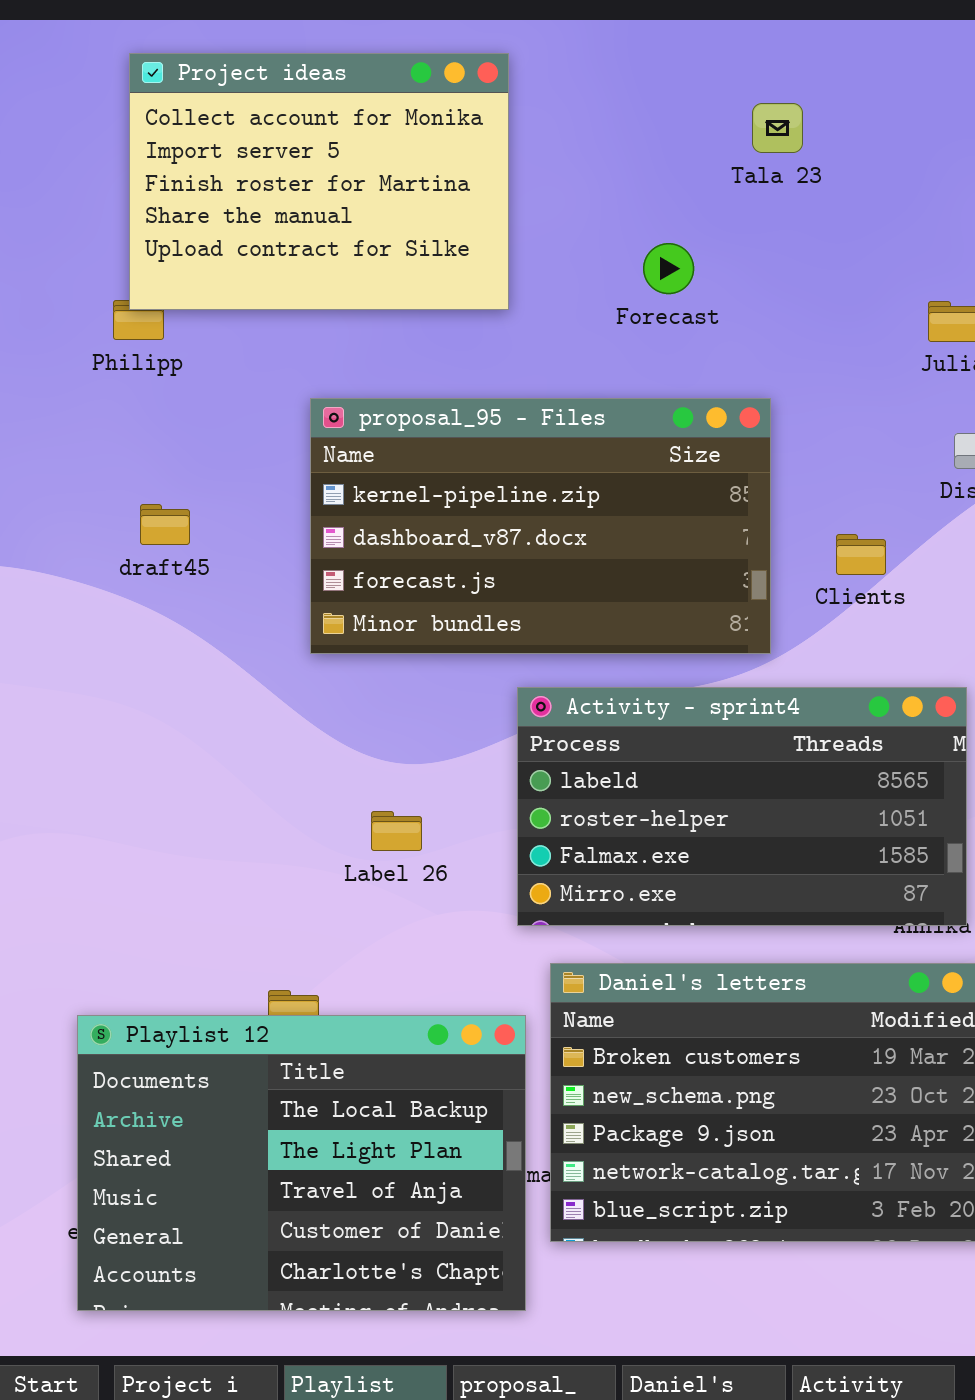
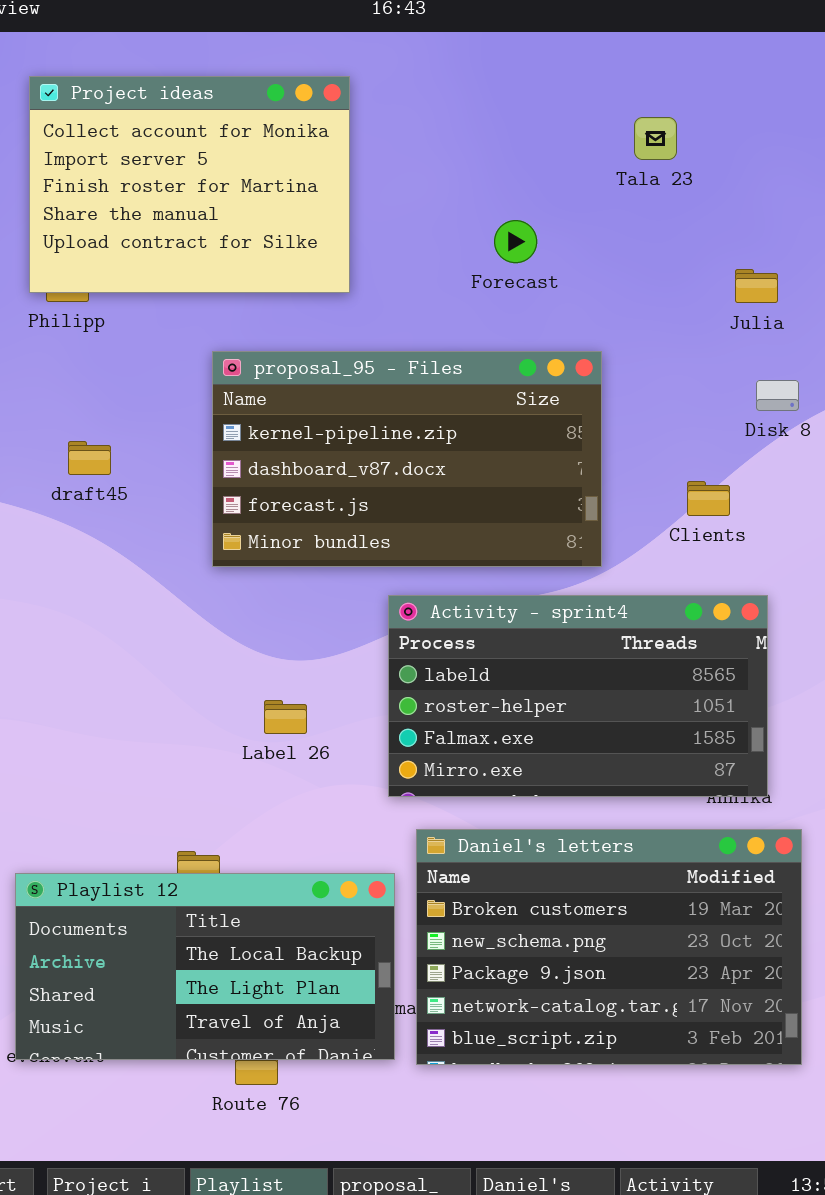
Project ideas: [129,53,509,310] -> [29,76,350,293], moved
Tala 23: [752,103,803,153] -> [634,117,677,160], moved
Clients: [836,534,886,575] -> [687,481,730,516], moved
Playlist 12: [77,1015,526,1311] -> [15,873,395,1060], resized

